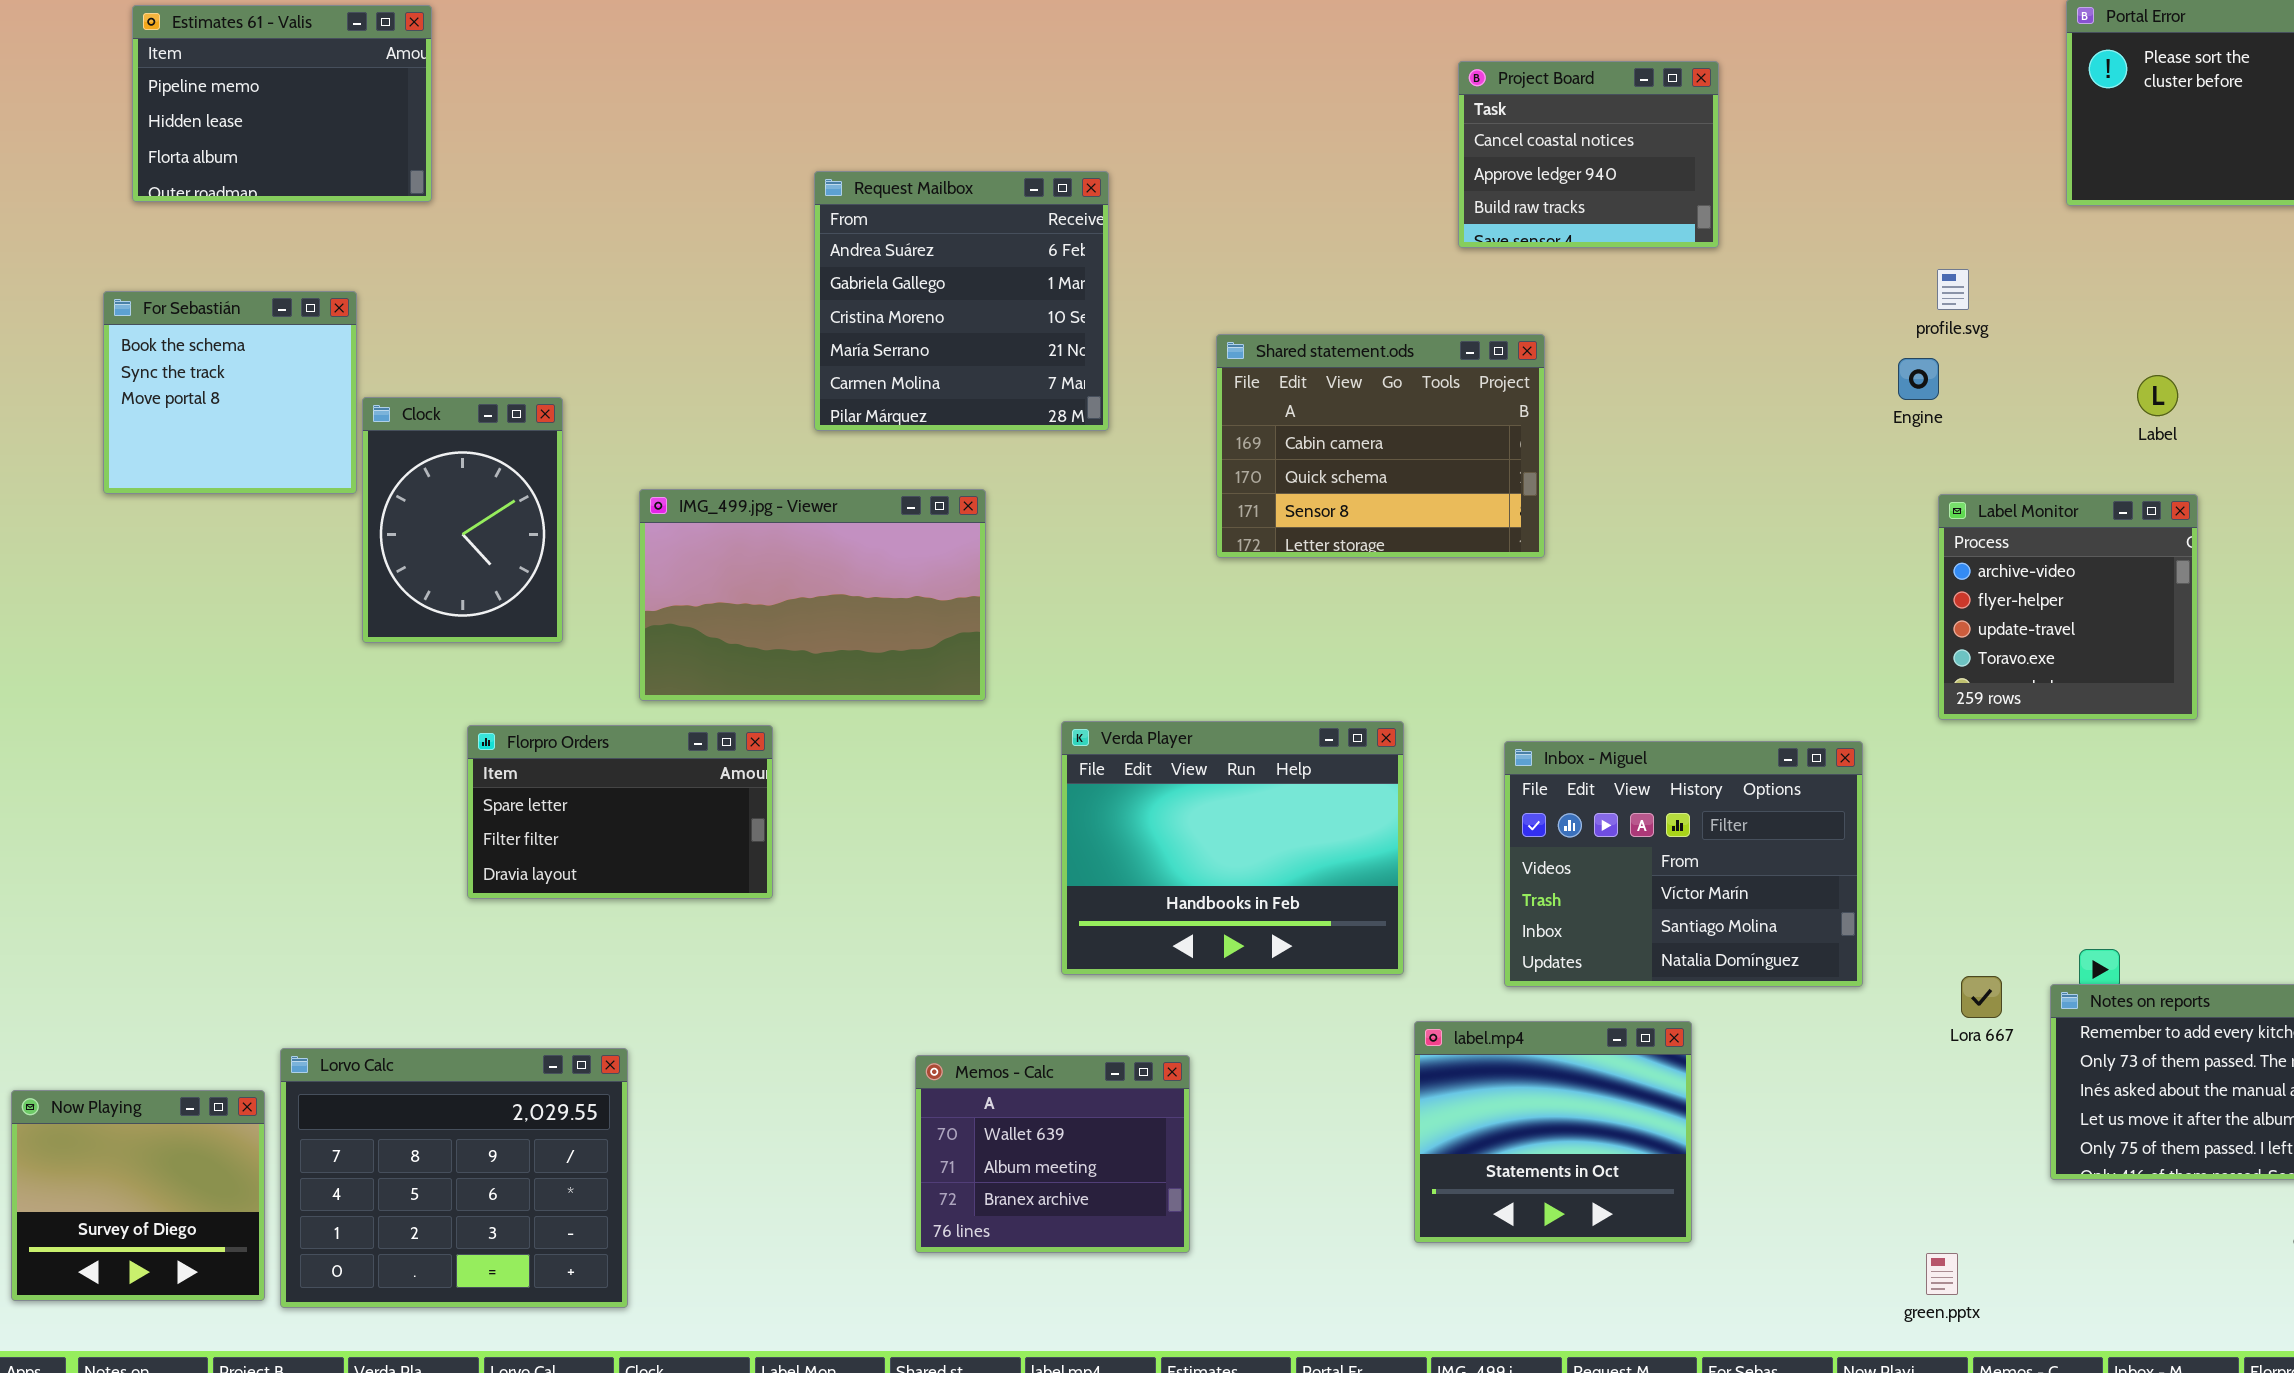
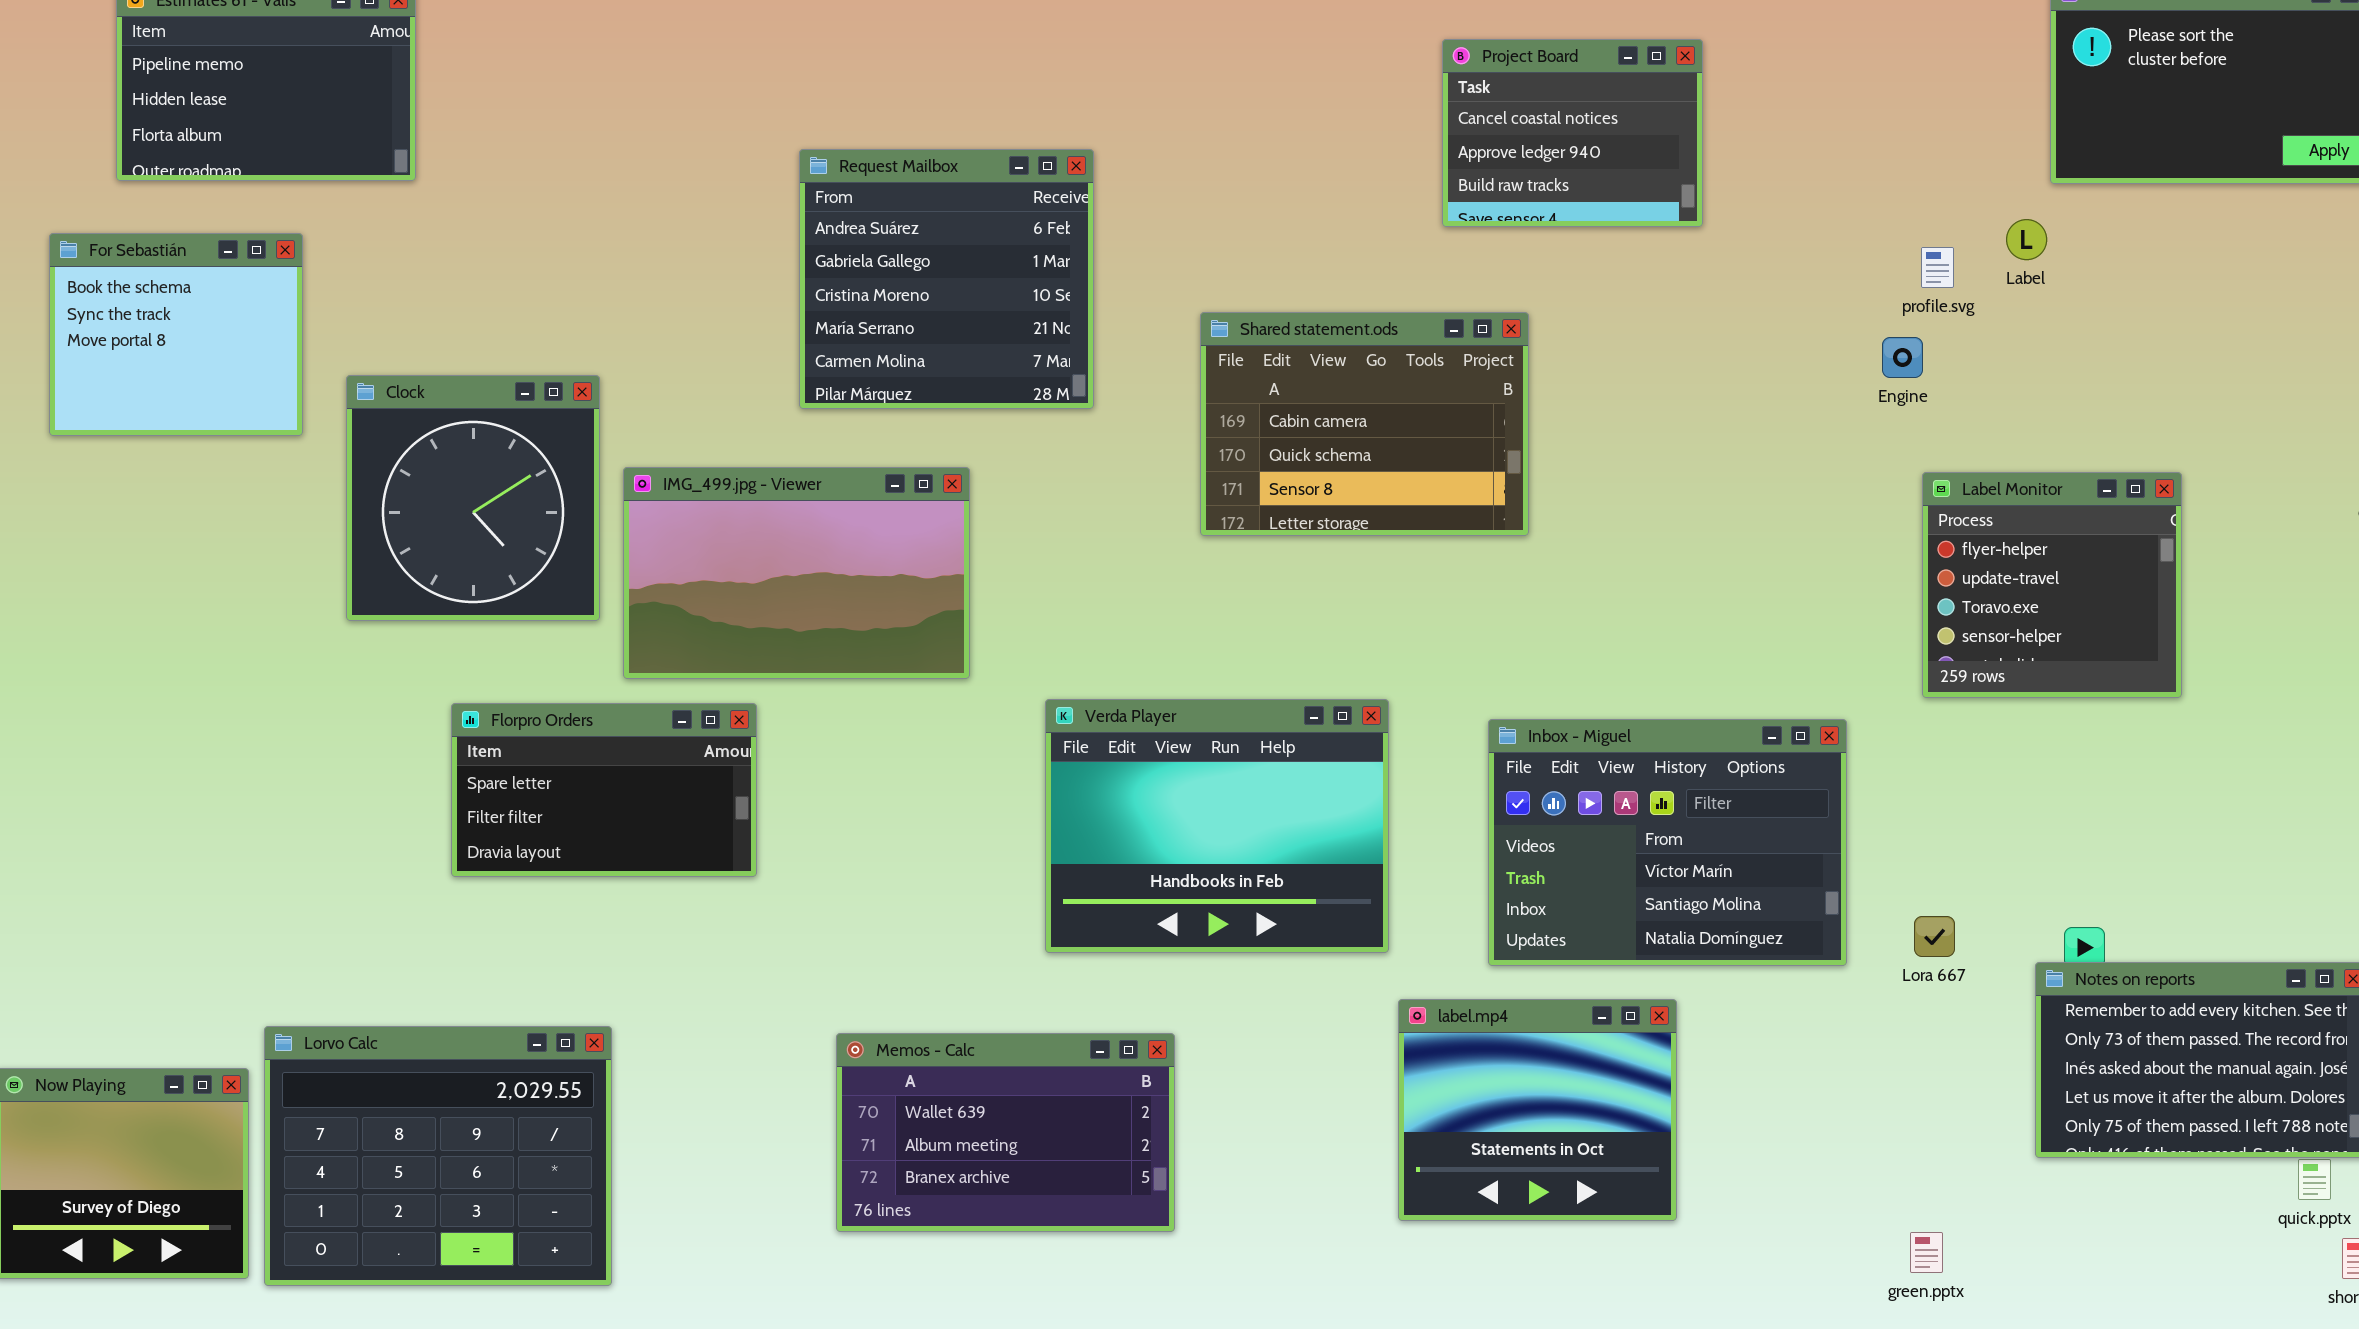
For Sebastián: [103,291,357,494] -> [49,233,303,436], moved
Label: [2137,375,2178,416] -> [2006,219,2047,260], moved
Clock: [362,397,563,643] -> [346,375,600,621], resized
Label Monitor: [1938,494,2198,720] -> [1922,472,2182,698], scrolled down 1 row
Lora 667: [1961,976,2002,1018] -> [1914,916,1955,957], moved
Memos - Calc: [915,1055,1190,1253] -> [836,1033,1175,1232], resized

